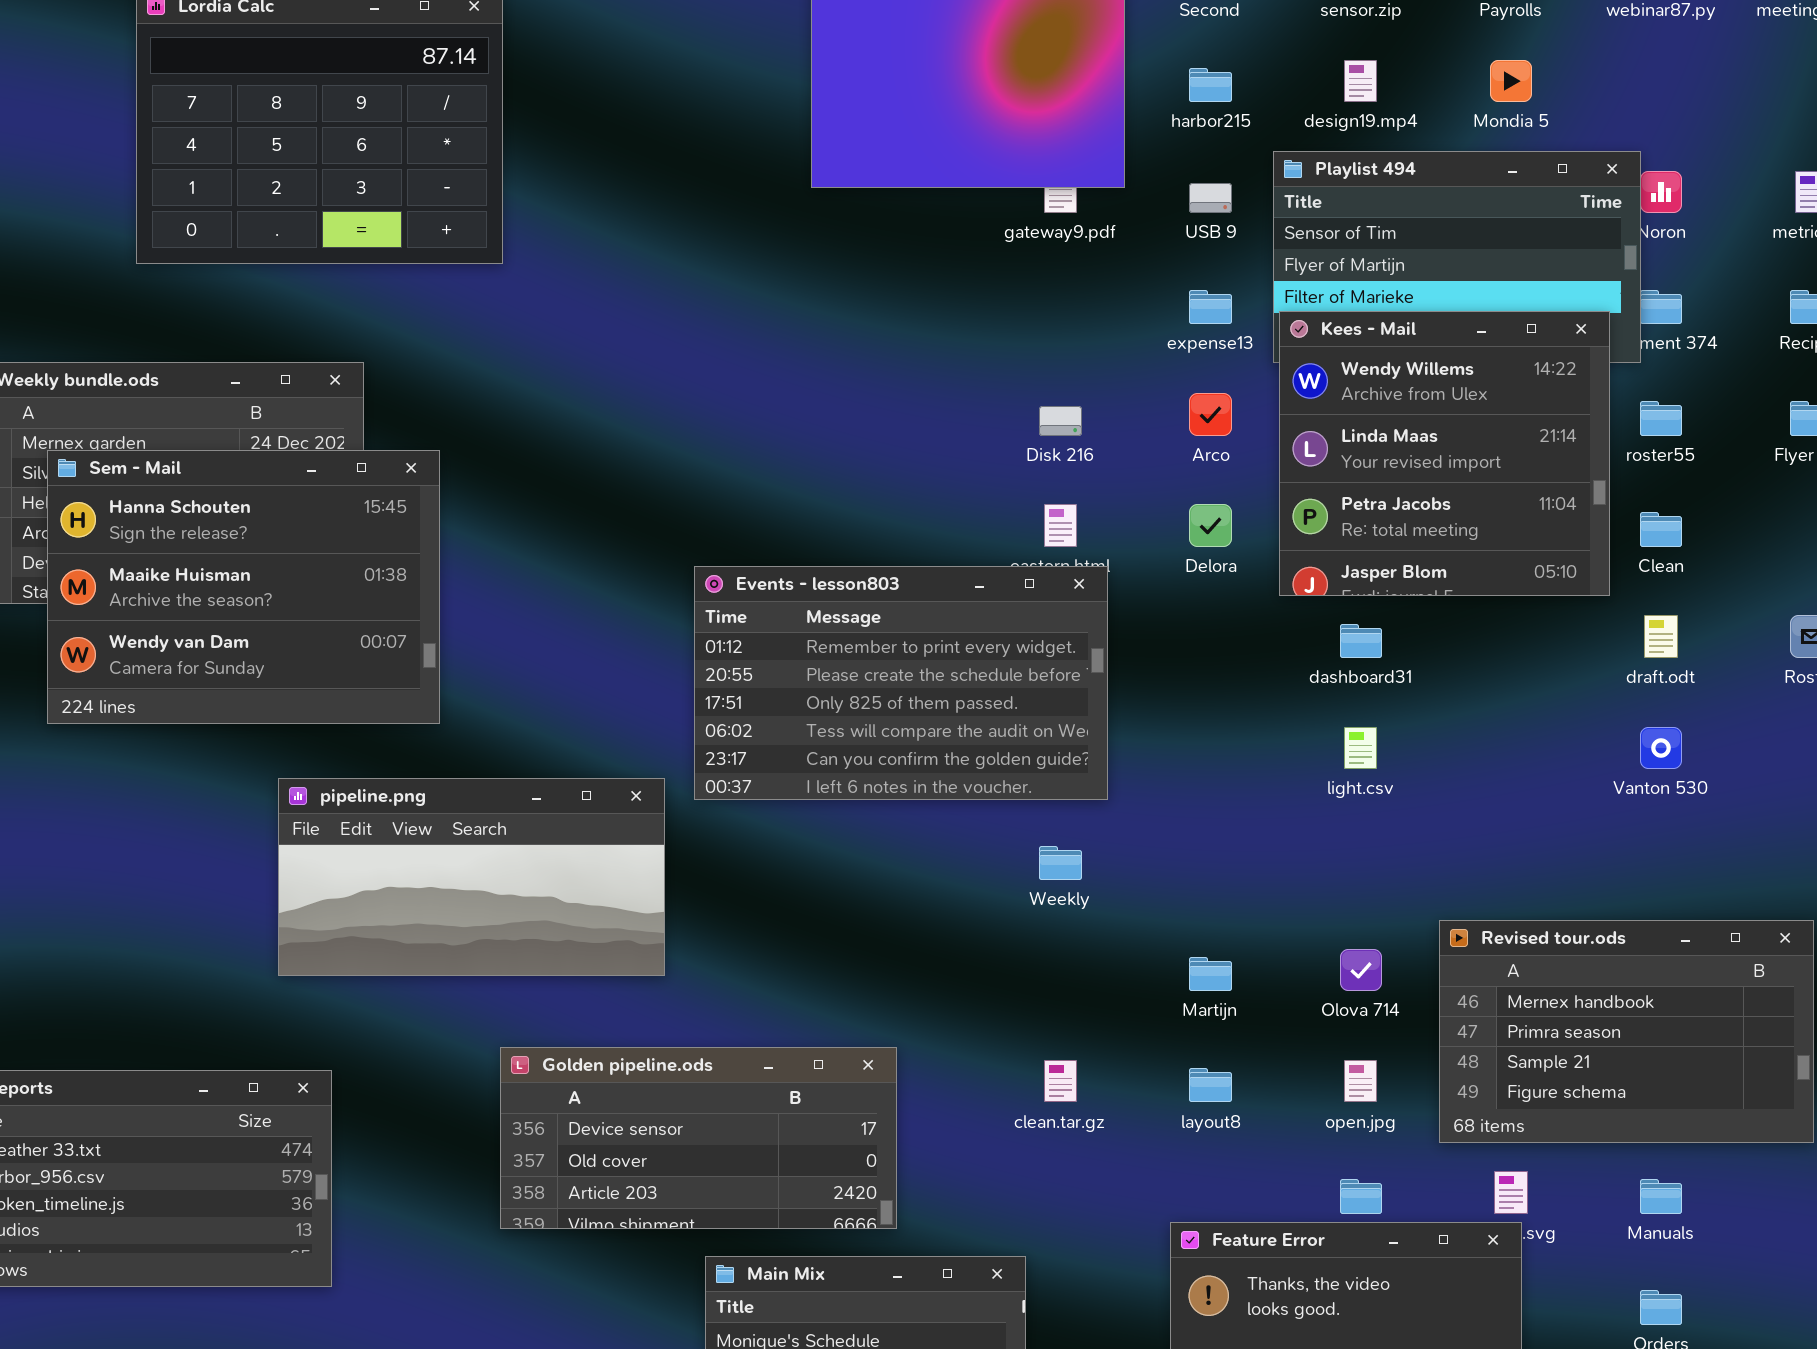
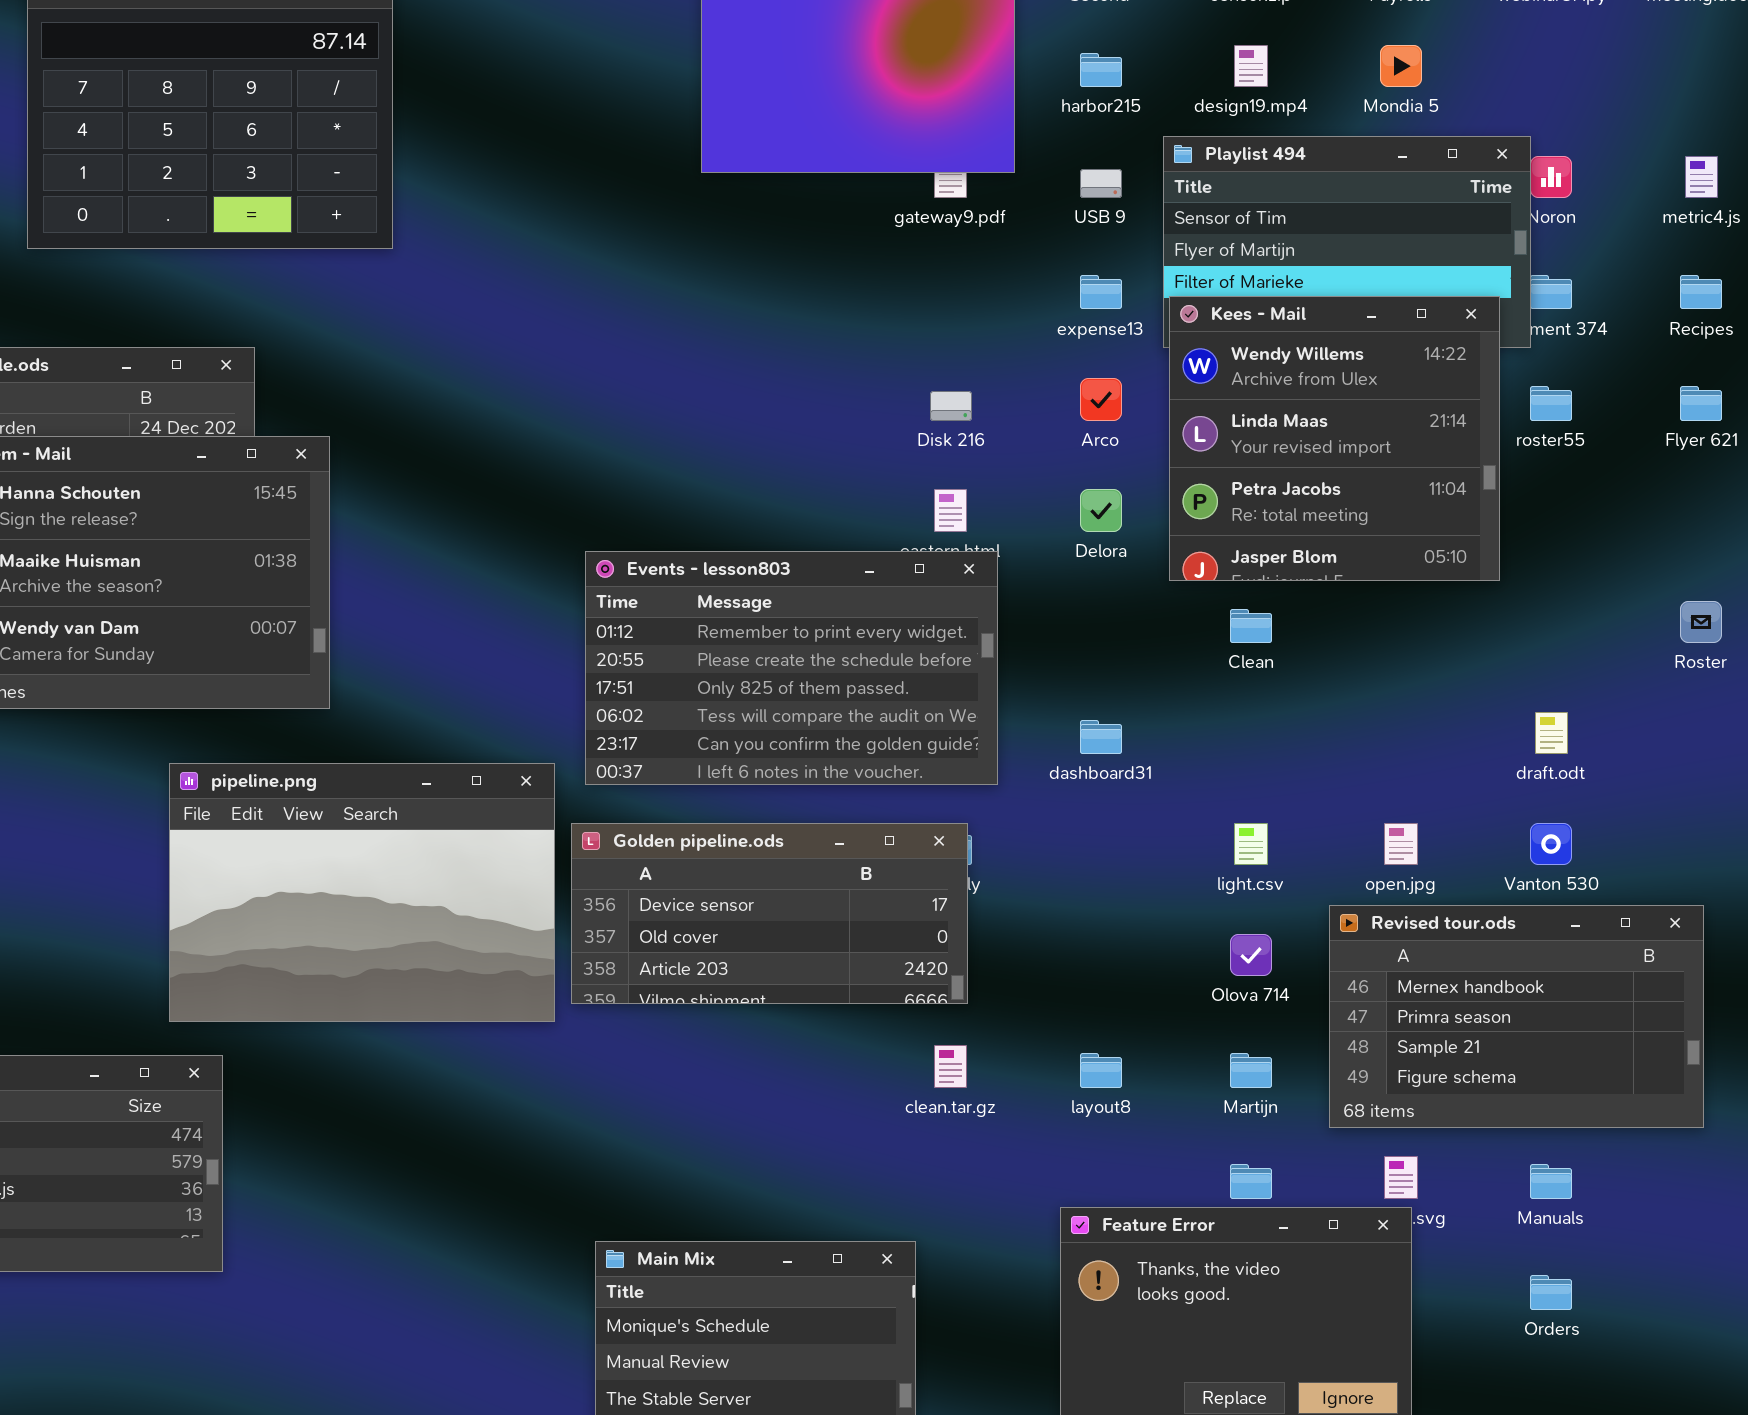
Clean: [1640,512,1682,547] -> [1230,609,1272,643], moved
draft.odt: [1644,615,1678,658] -> [1535,712,1568,754], moved
dashboard31: [1340,624,1382,658] -> [1080,720,1122,754], moved
light.csv: [1344,727,1377,769] -> [1234,823,1268,865], moved
Vanton 530: [1640,727,1682,769] -> [1530,823,1572,865], moved
pipeline.png: [278,778,665,976] -> [169,763,555,1022], resized
Martijn: [1189,957,1232,991] -> [1230,1053,1272,1088], moved
Golden pipeline.ods: [500,1047,897,1229] -> [571,823,968,1004], moved
open.jpg: [1344,1060,1377,1102] -> [1384,823,1418,865], moved

